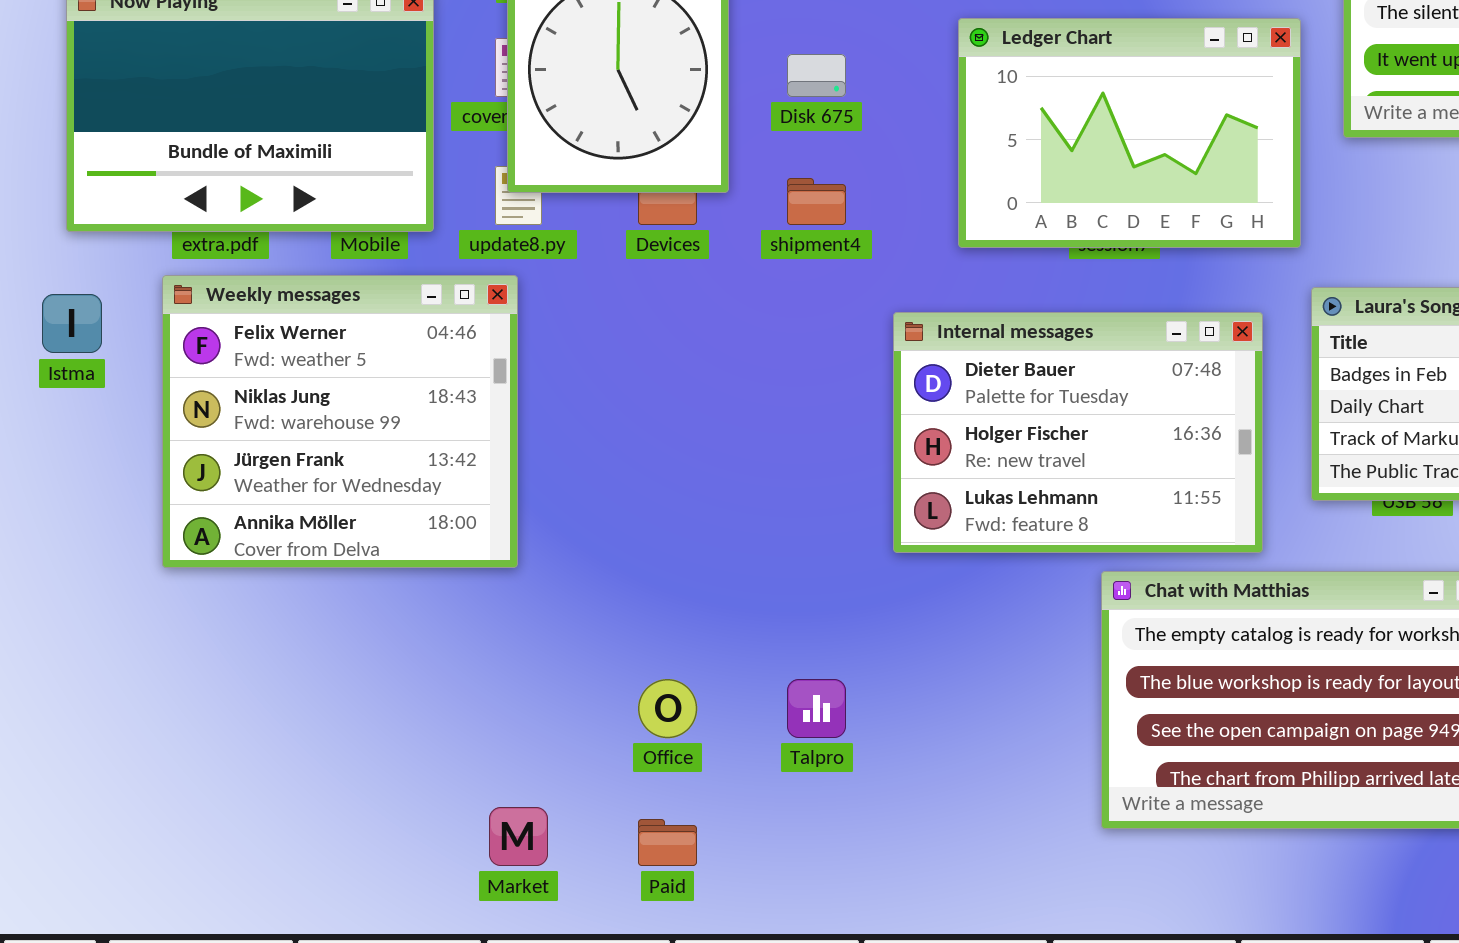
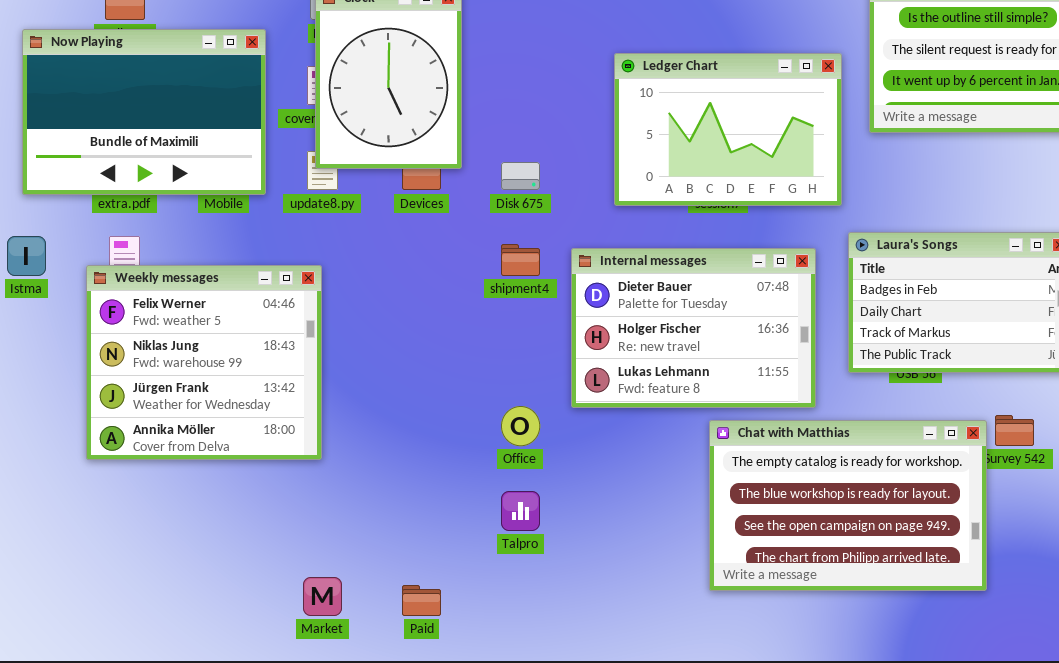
Disk 675: [787,54,846,97] -> [501,162,540,190], moved
shipment4: [787,178,846,225] -> [501,244,540,276], moved
Weekly messages: [162,275,518,568] -> [86,265,322,460], moved
Office: [638,679,697,738] -> [501,406,540,446], moved

